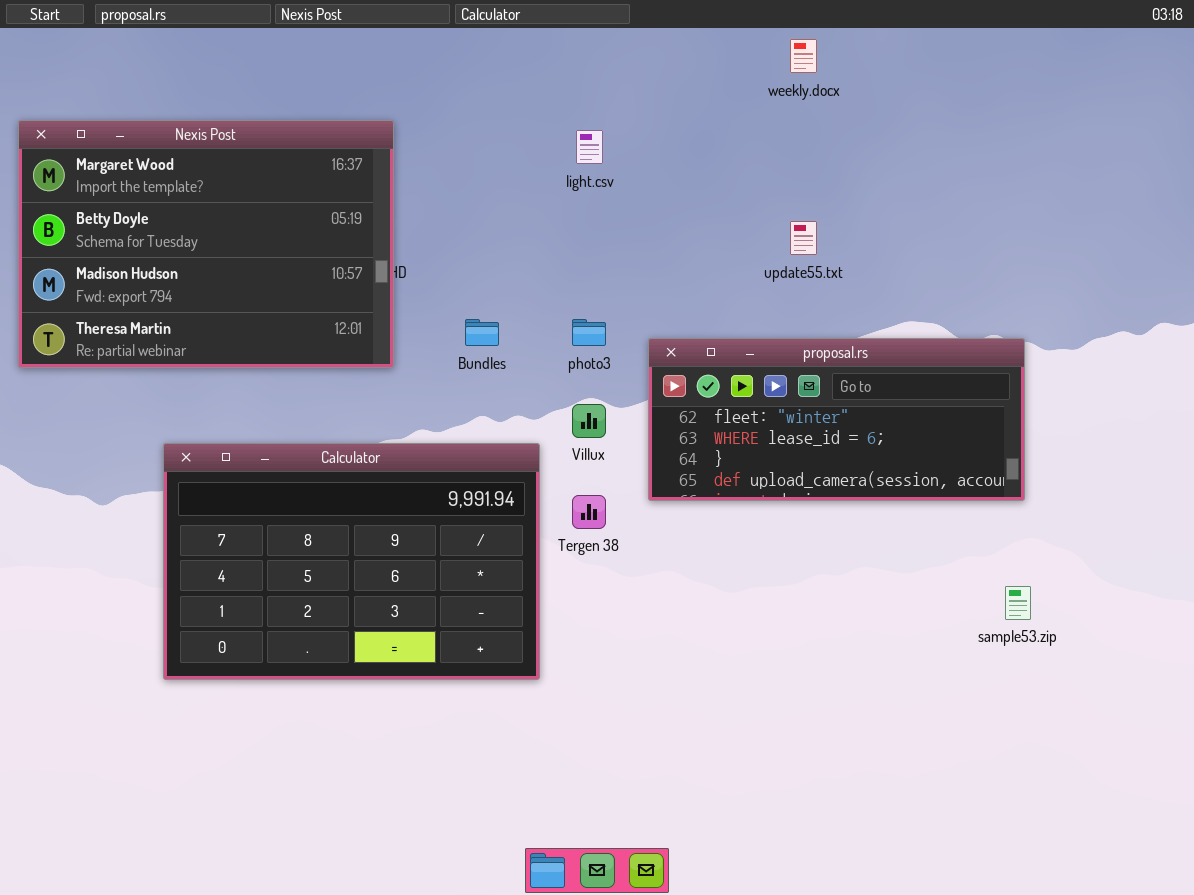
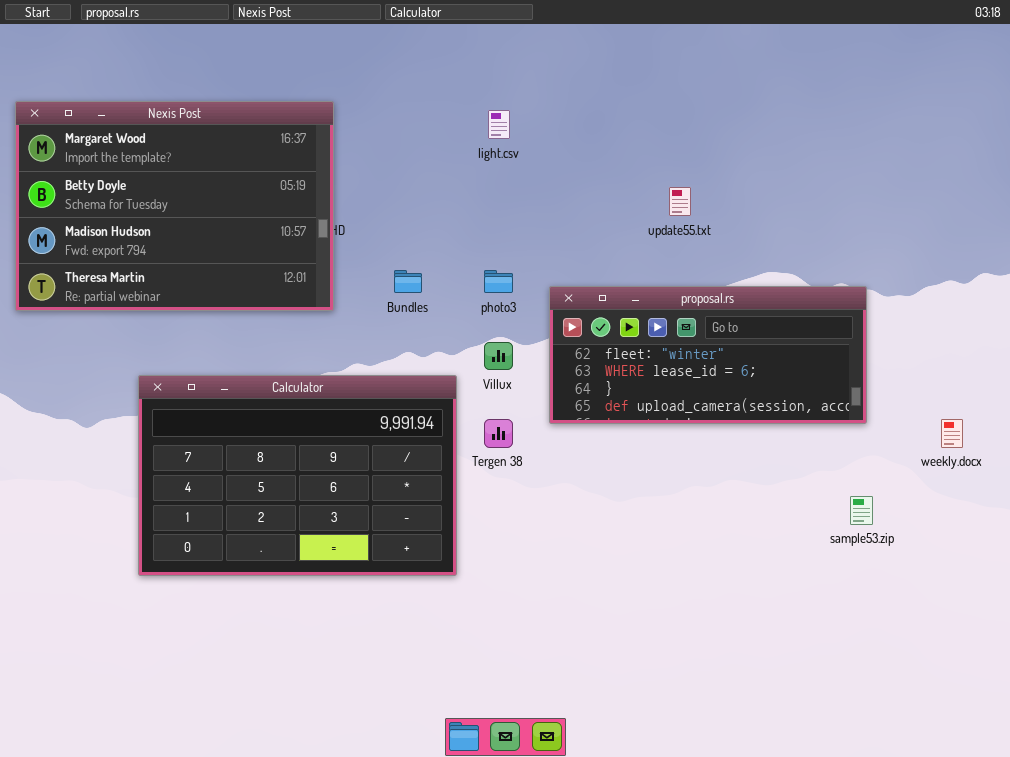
weekly.docx: [790,39,817,73] -> [941,419,963,448], moved

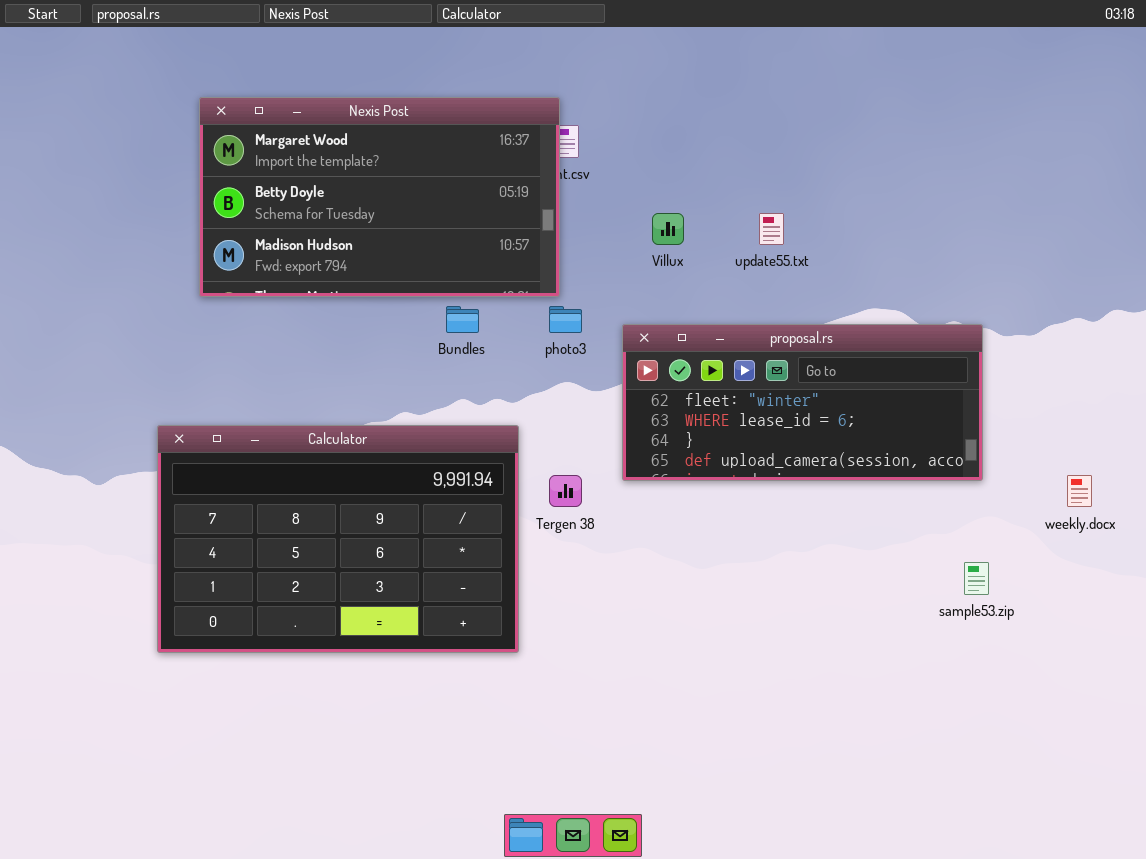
Nexis Post: [15,101,334,311] -> [199,97,560,297], moved, resized
Villux: [484,342,513,370] -> [652,213,684,245], moved

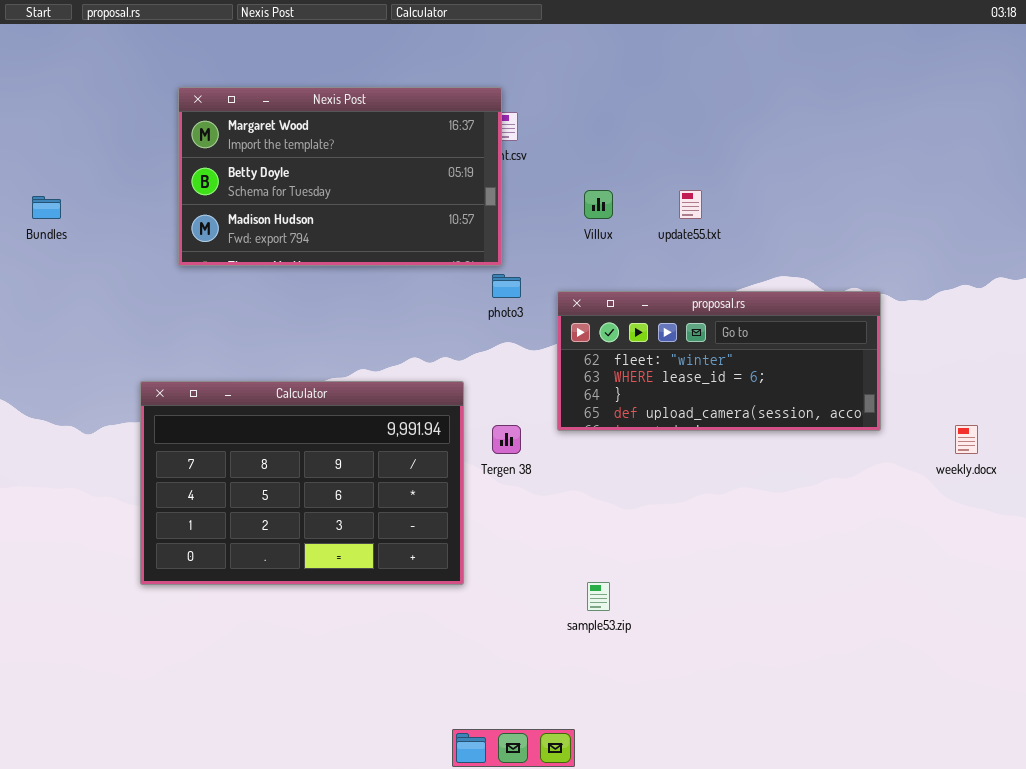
Bundles: [446,306,479,333] -> [32,196,61,219], moved
sample53.zip: [964,562,989,595] -> [587,582,610,611], moved

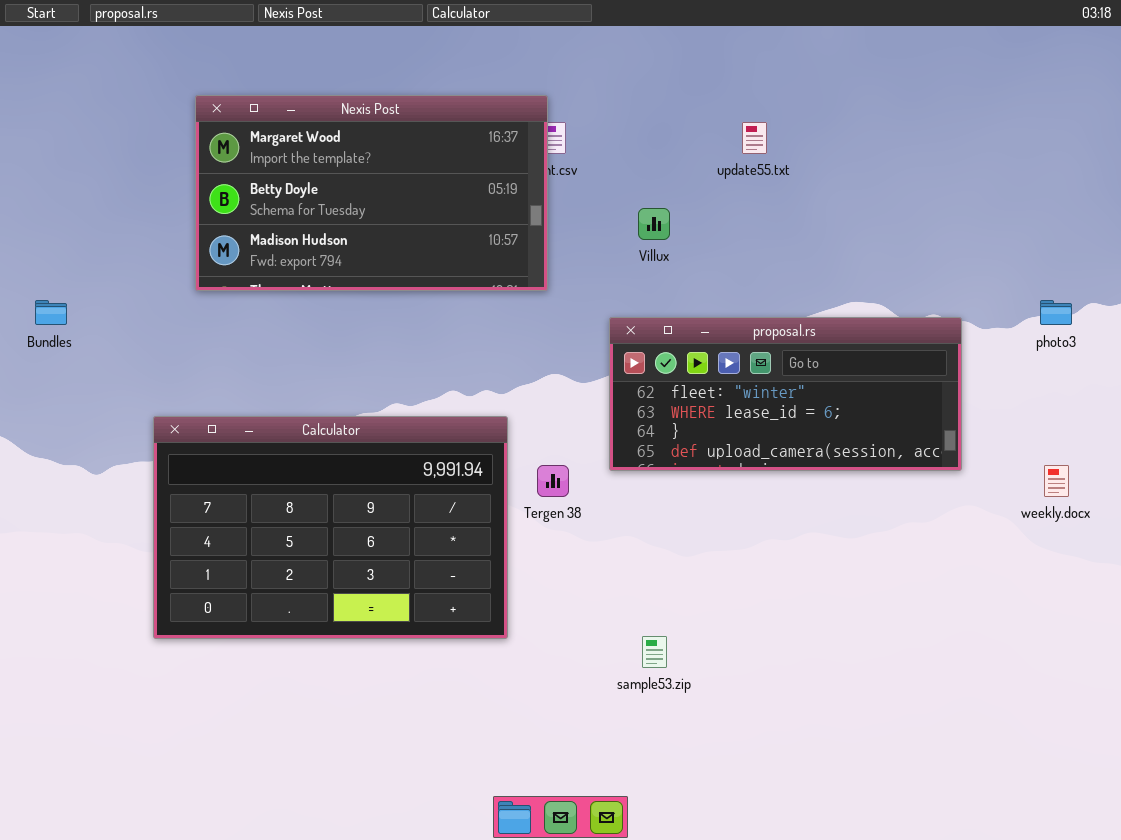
update55.txt: [679,190,702,219] -> [742,122,767,154], moved
Bundles: [32,196,61,219] -> [35,300,67,325], moved
photo3: [492,274,521,298] -> [1040,300,1072,325], moved

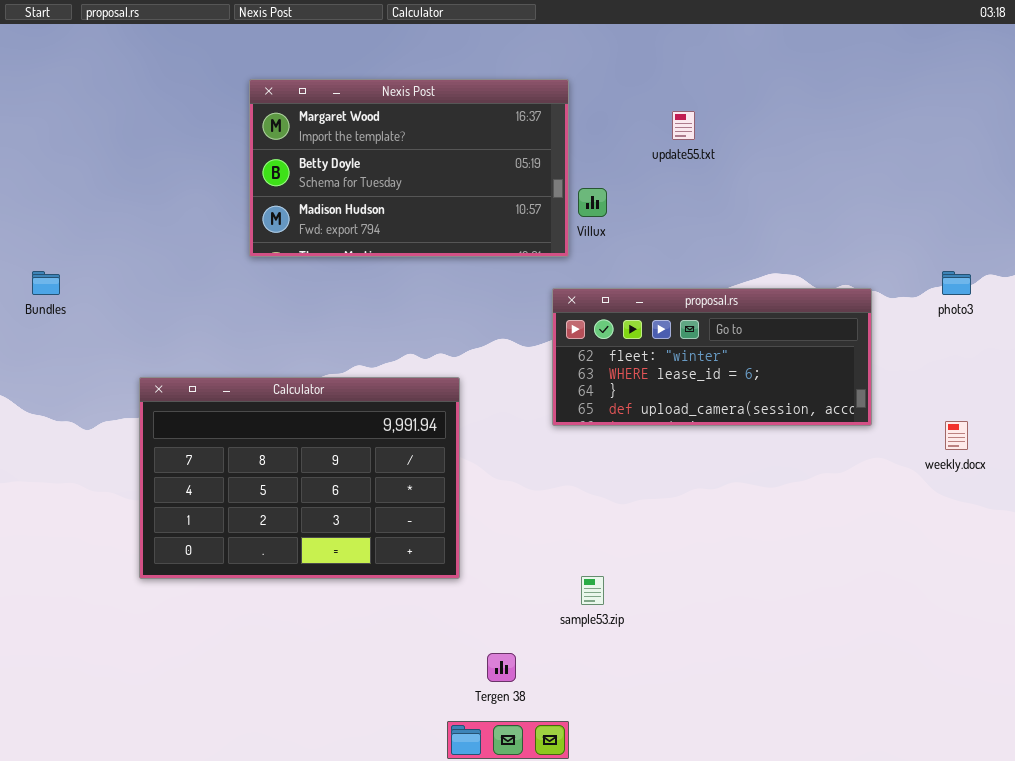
Nexis Post: [195,95,548,291] -> [249,79,569,257], moved
Tergen 38: [537,465,569,497] -> [487,653,516,682], moved

